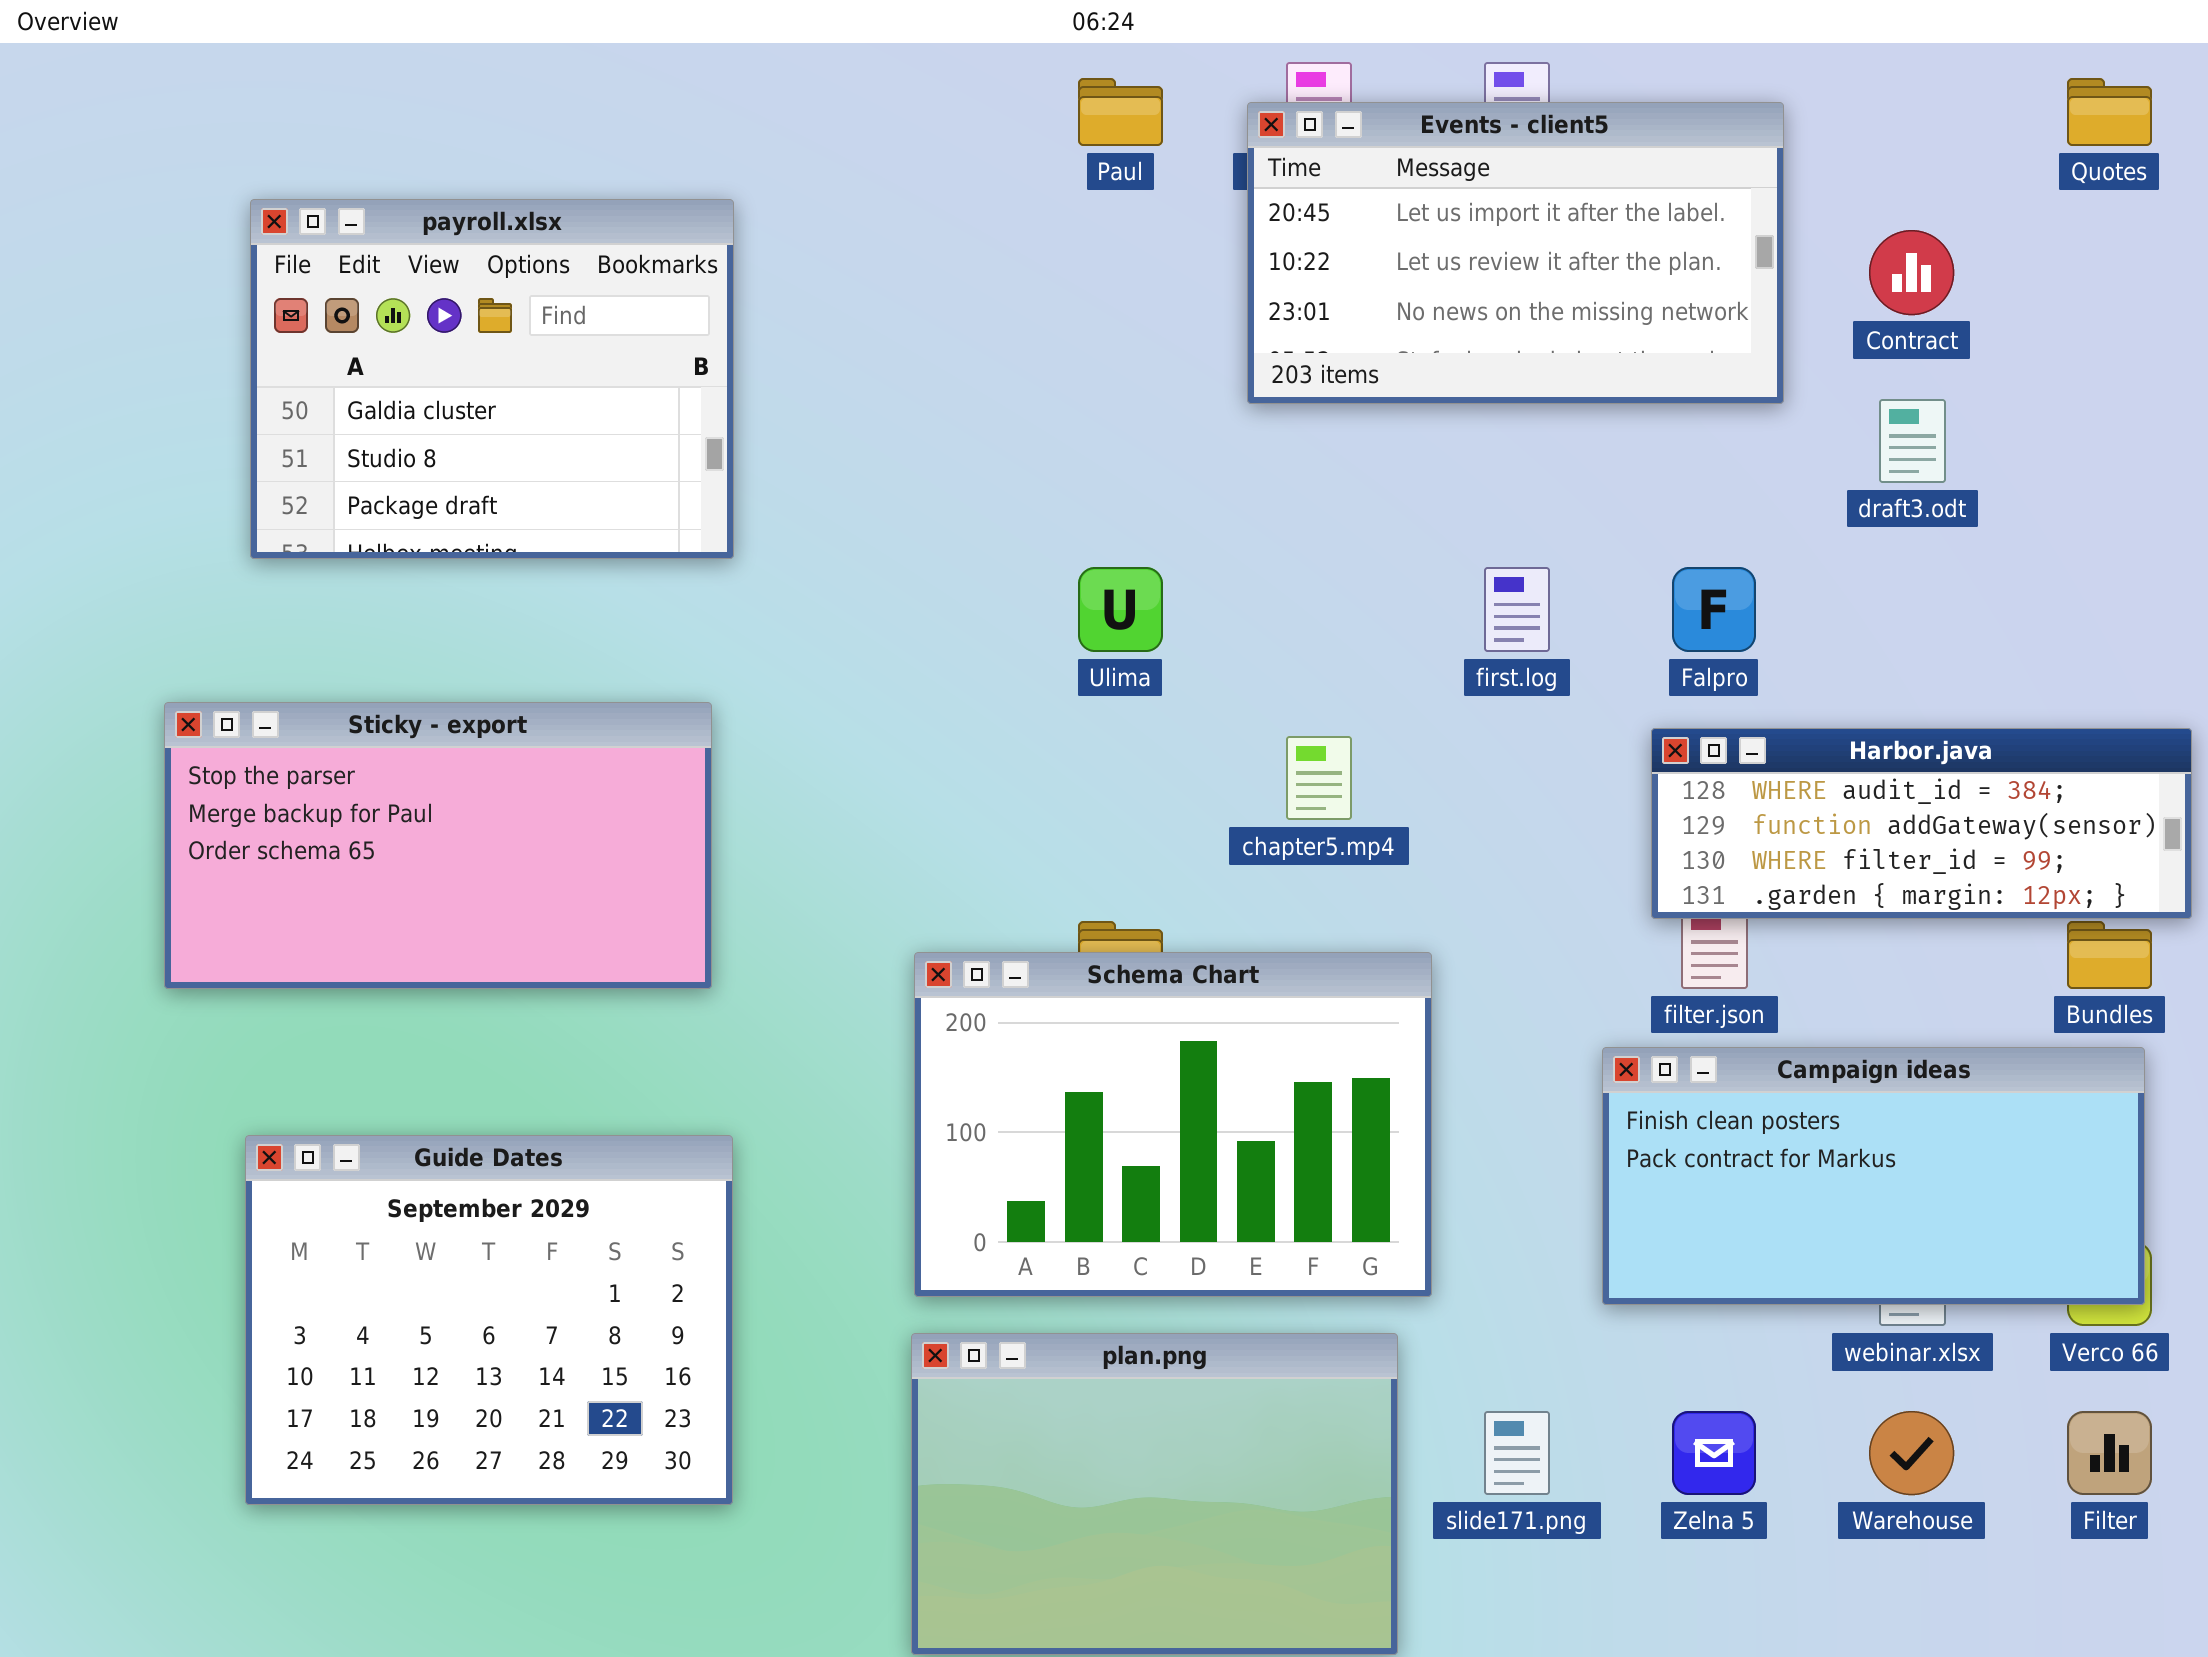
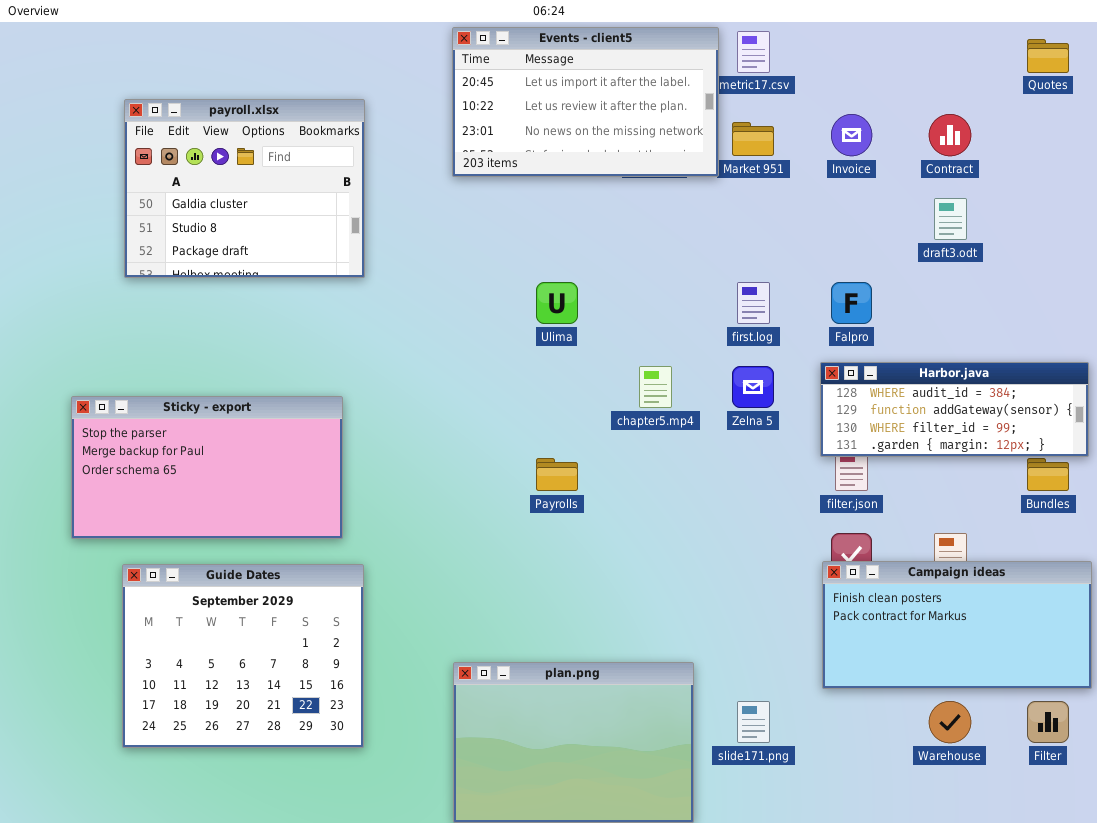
Events - client5: [1247,102,1784,404] -> [452,27,719,177], moved
Sticky - export: [164,702,712,989] -> [71,396,343,539], moved
Schema Chart: [914,952,1432,1297] -> none, closed
Campaign ideas: [1602,1047,2145,1305] -> [822,561,1092,689], moved
Zelna 5: [1672,1411,1756,1495] -> [732,366,774,408], moved

